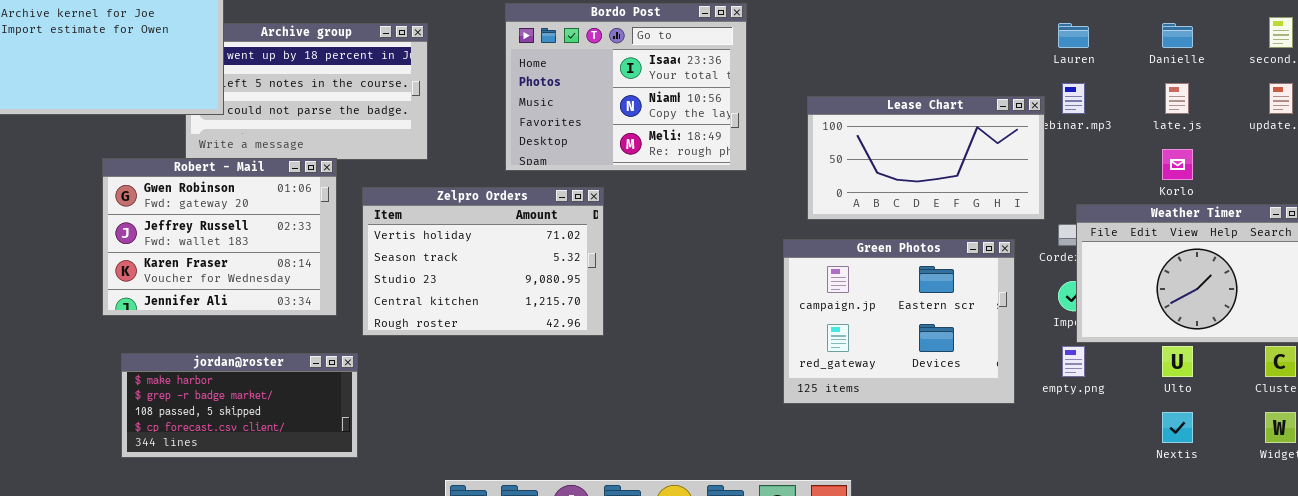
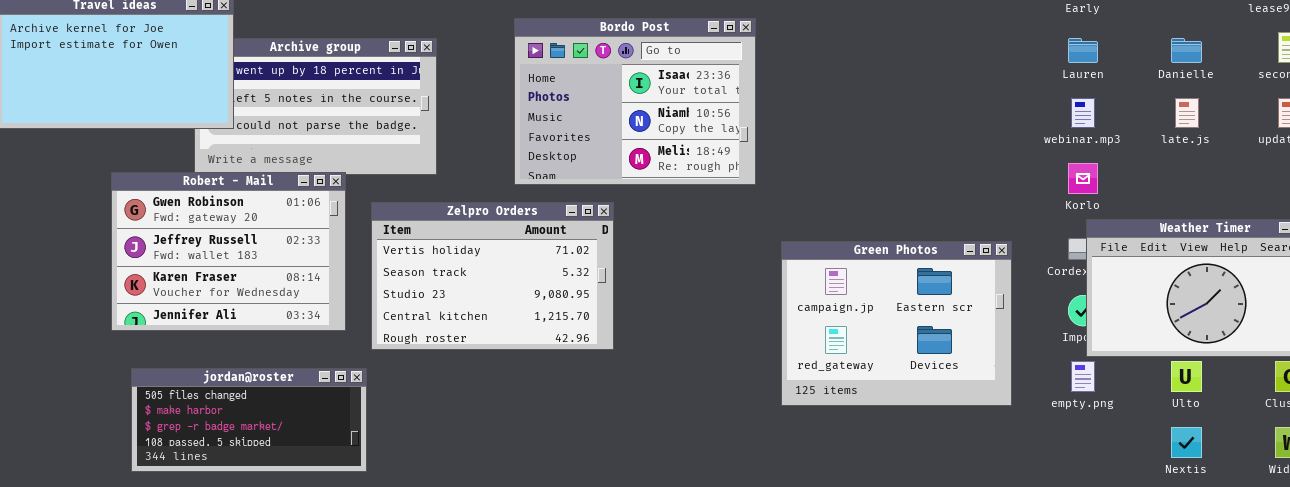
Lease Chart: [807,96,1045,220] -> none, closed
Korlo: [1162,149,1193,180] -> [1068,163,1098,194], moved
Green Photos: [783,239,1015,404] -> [781,241,1012,406], moved
jordan@roster: [121,353,358,458] -> [131,368,367,472], scrolled up 1 row

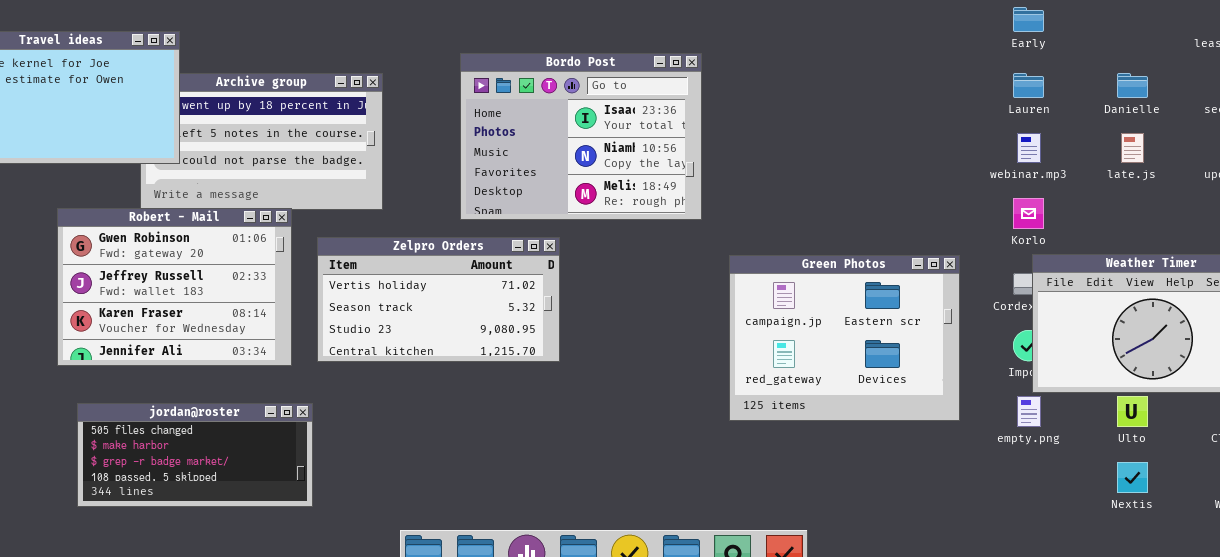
Zelpro Orders: [371,202,614,350] -> [317,237,560,362], resized
Green Photos: [781,241,1012,406] -> [729,255,960,421], moved

